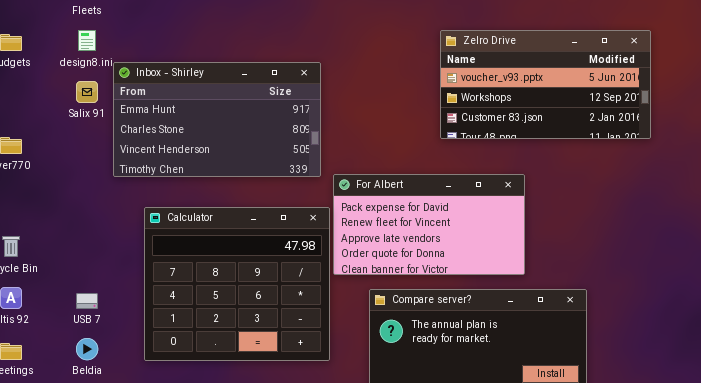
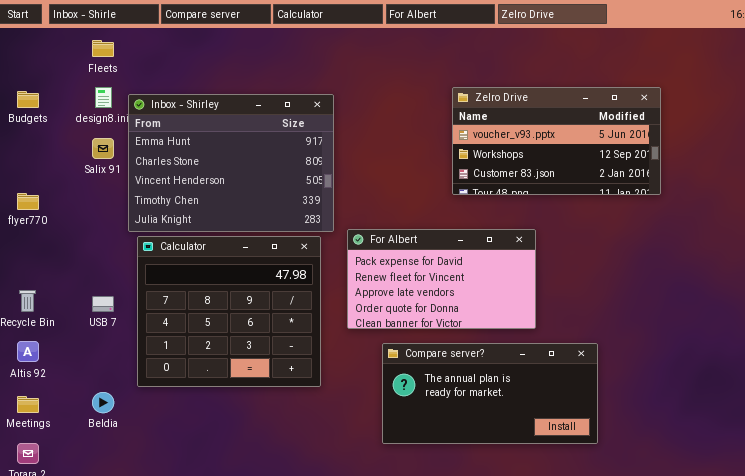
Inbox - Shirley: [113,62,321,177] -> [128,94,334,232], resized
Calculator: [144,207,330,361] -> [137,236,321,387], moved
USB 7: [76,293,98,309] -> [92,296,114,312], moved

